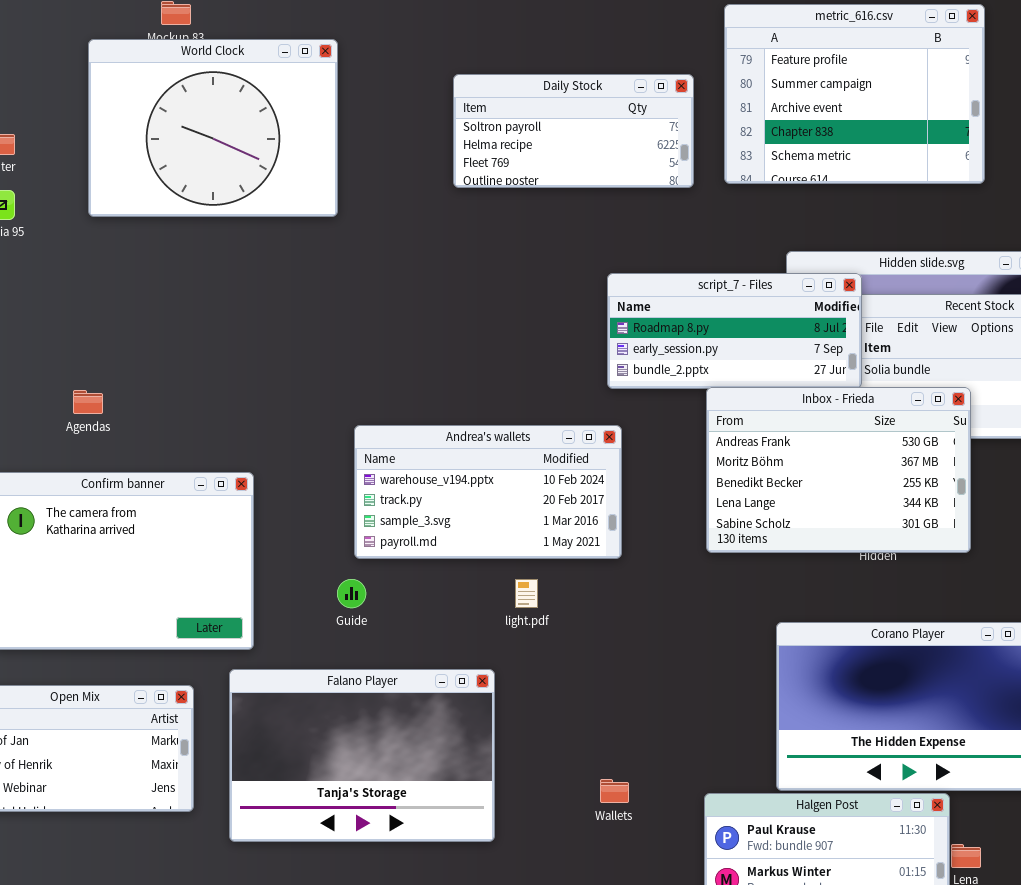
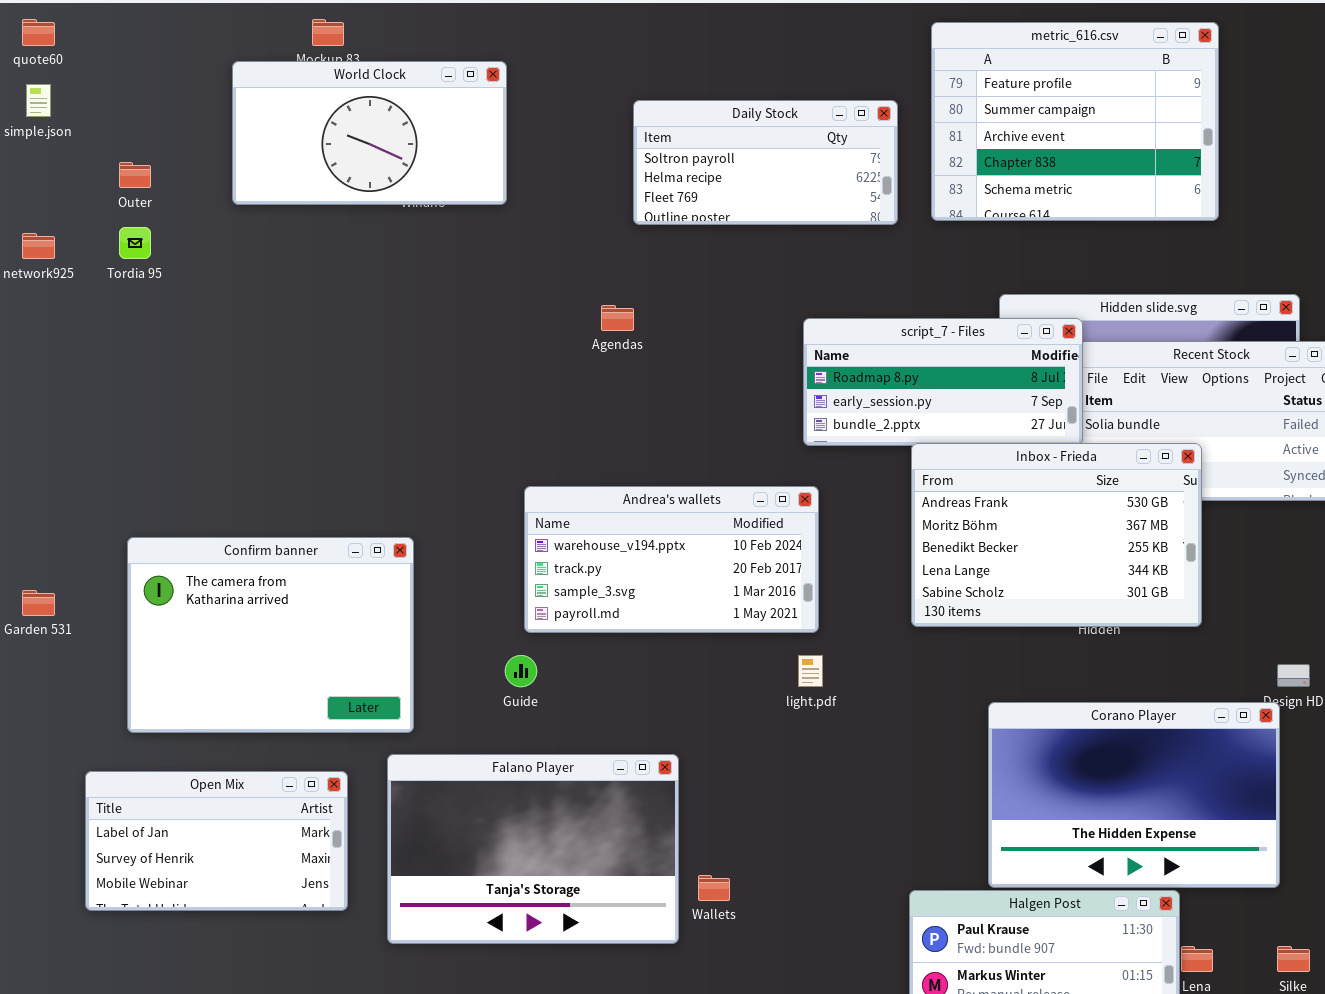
World Clock: [88,39,338,217] -> [232,61,507,205], resized
Agendas: [73,390,103,414] -> [601,305,634,331], moved
light.pdf: [515,579,538,608] -> [798,655,823,687], moved
Wallets: [600,779,629,803] -> [698,875,730,901], moved

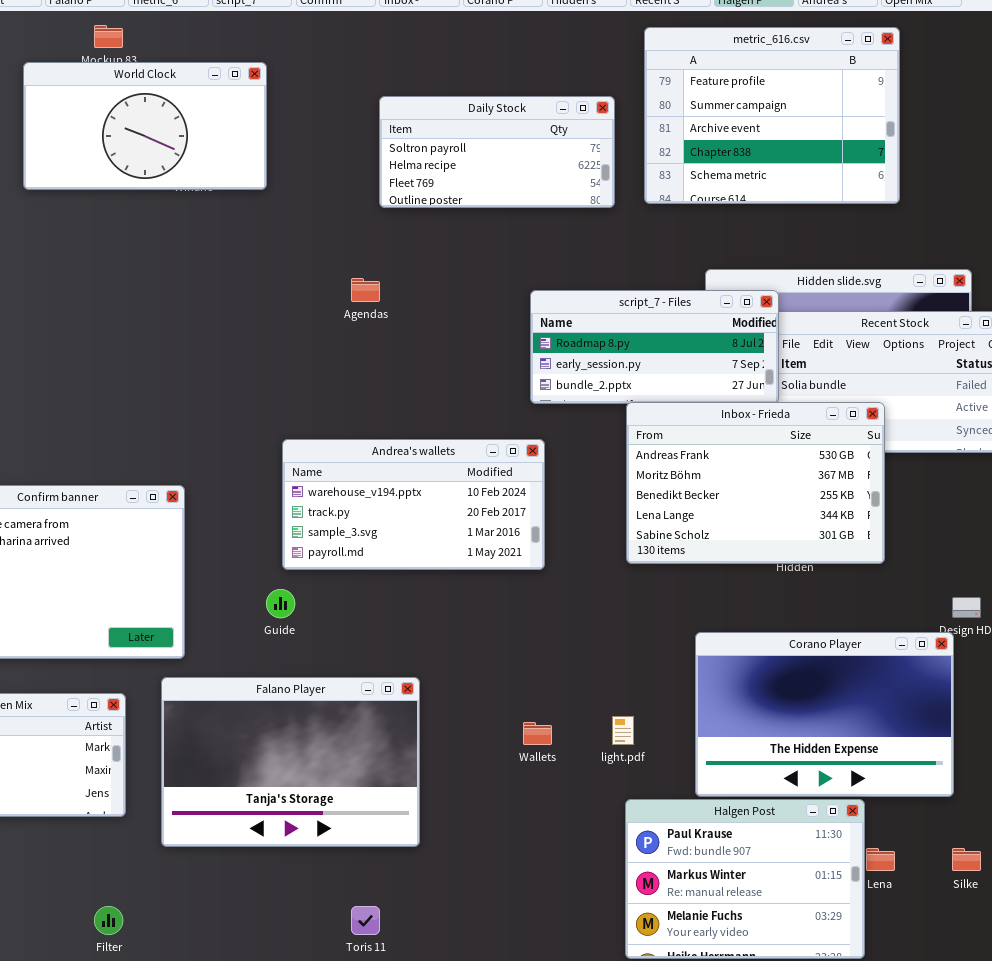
light.pdf: [798,655,823,687] -> [612,716,634,745], moved
Wallets: [698,875,730,901] -> [523,722,552,745], moved

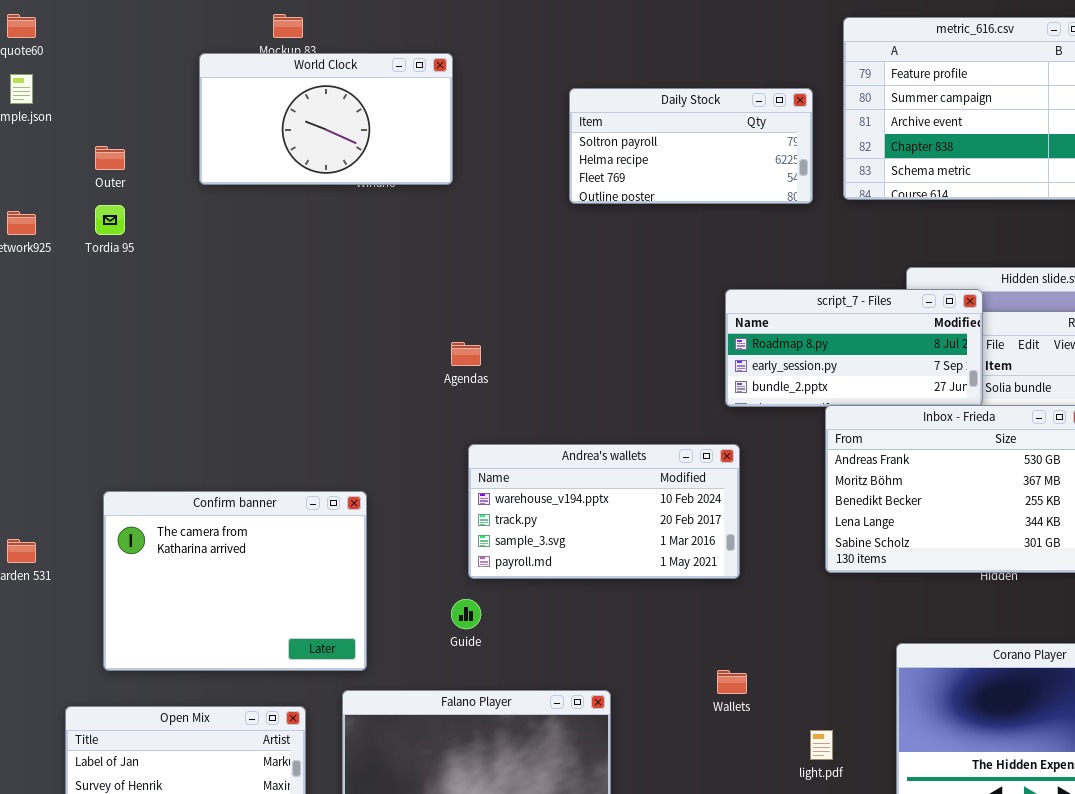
Agendas: [351,278,380,302] -> [451,342,481,366], moved
Wallets: [523,722,552,745] -> [717,670,747,694], moved

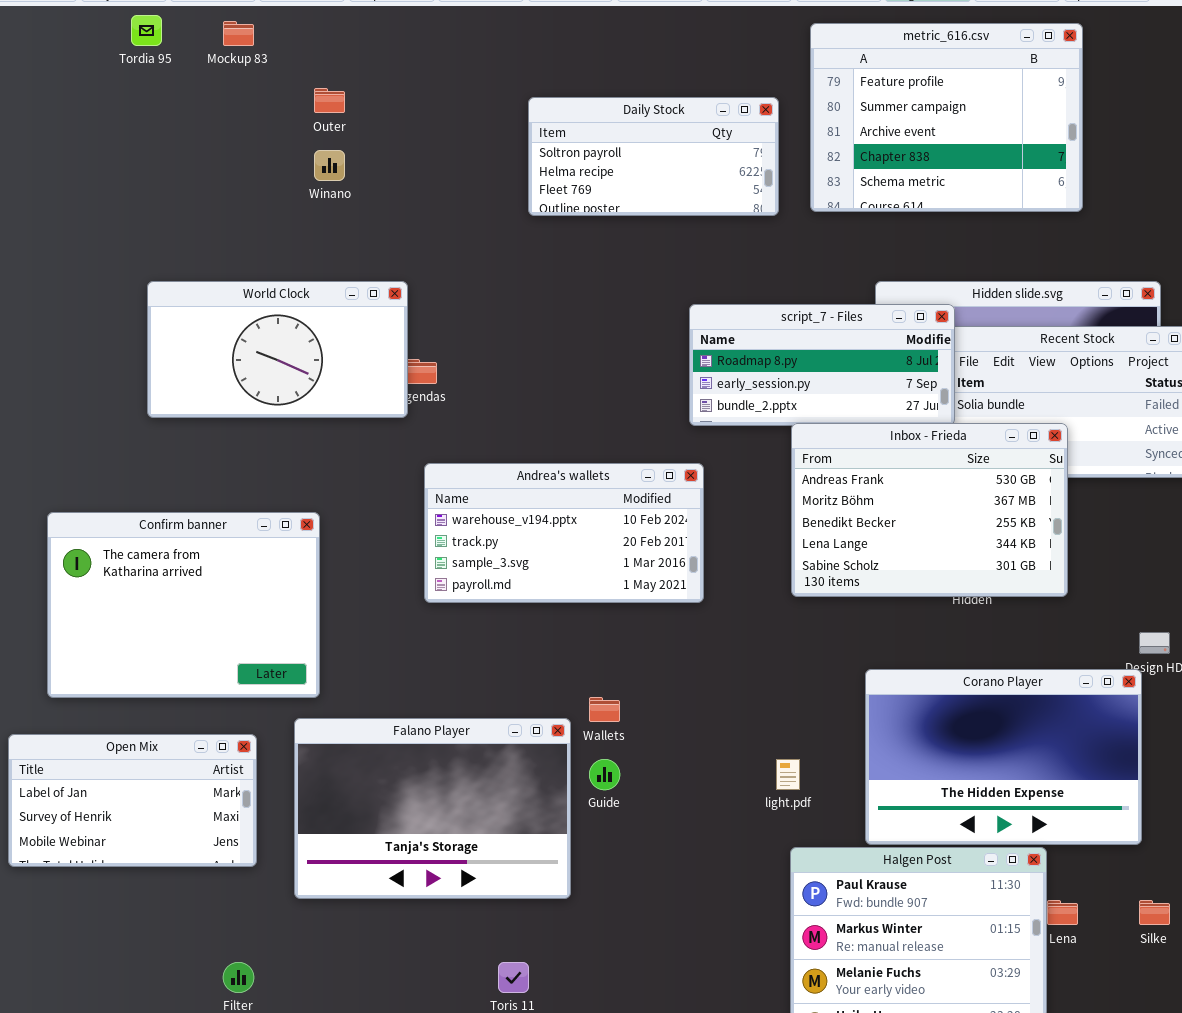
World Clock: [199,53,453,185] -> [147,281,408,418], moved
Outer: [95,146,125,170] -> [314,88,345,113], moved
Tordia 95: [95,205,125,235] -> [131,15,162,46], moved
Guide: [451,599,481,629] -> [589,759,620,790], moved
Wallets: [717,670,747,694] -> [589,697,620,722], moved

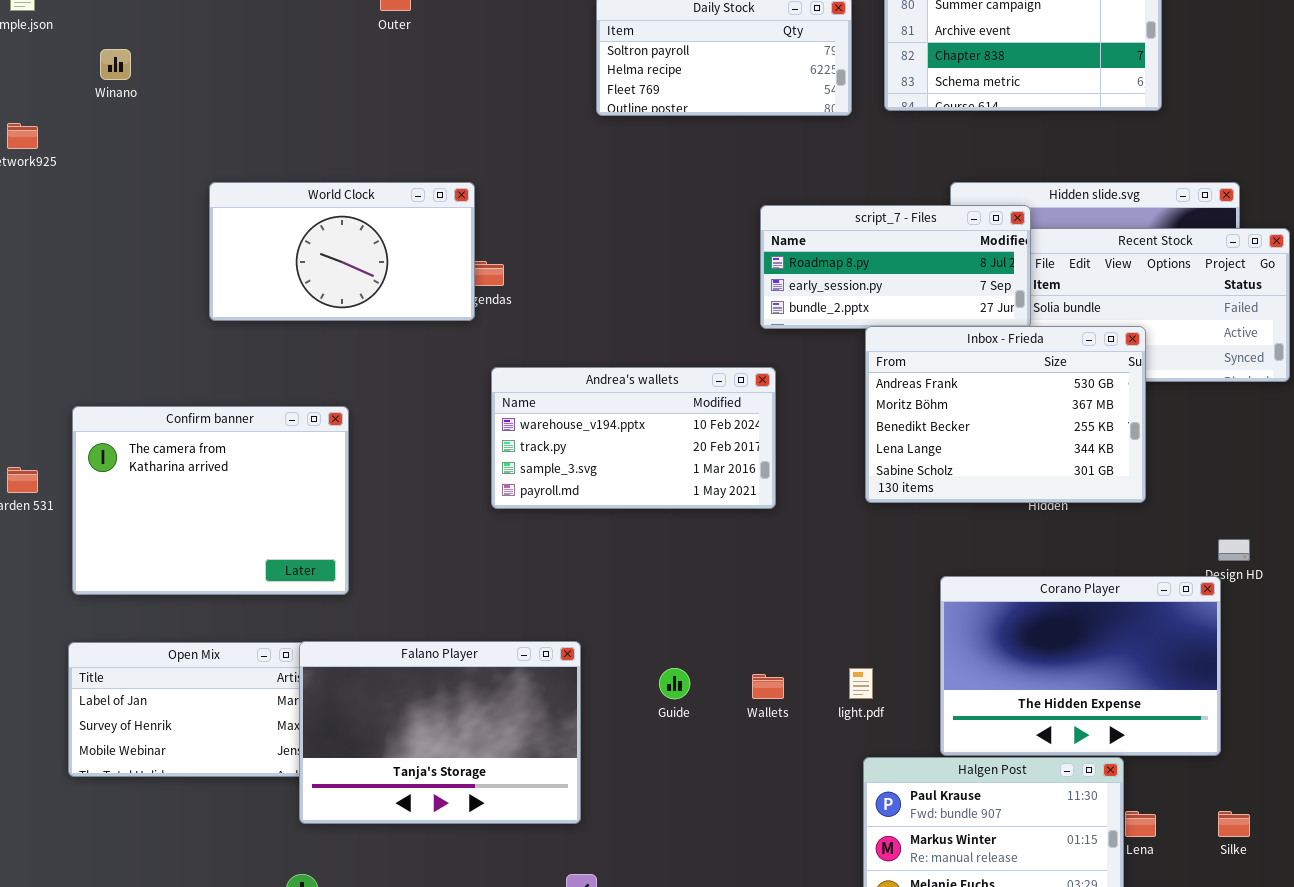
Winano: [314,150,345,181] -> [100,49,131,80], moved
Confirm banner: [47,512,320,698] -> [72,406,349,595], moved
Wallets: [589,697,620,722] -> [752,674,784,699], moved
Falano Player: [294,718,571,899] -> [299,641,581,824], moved

